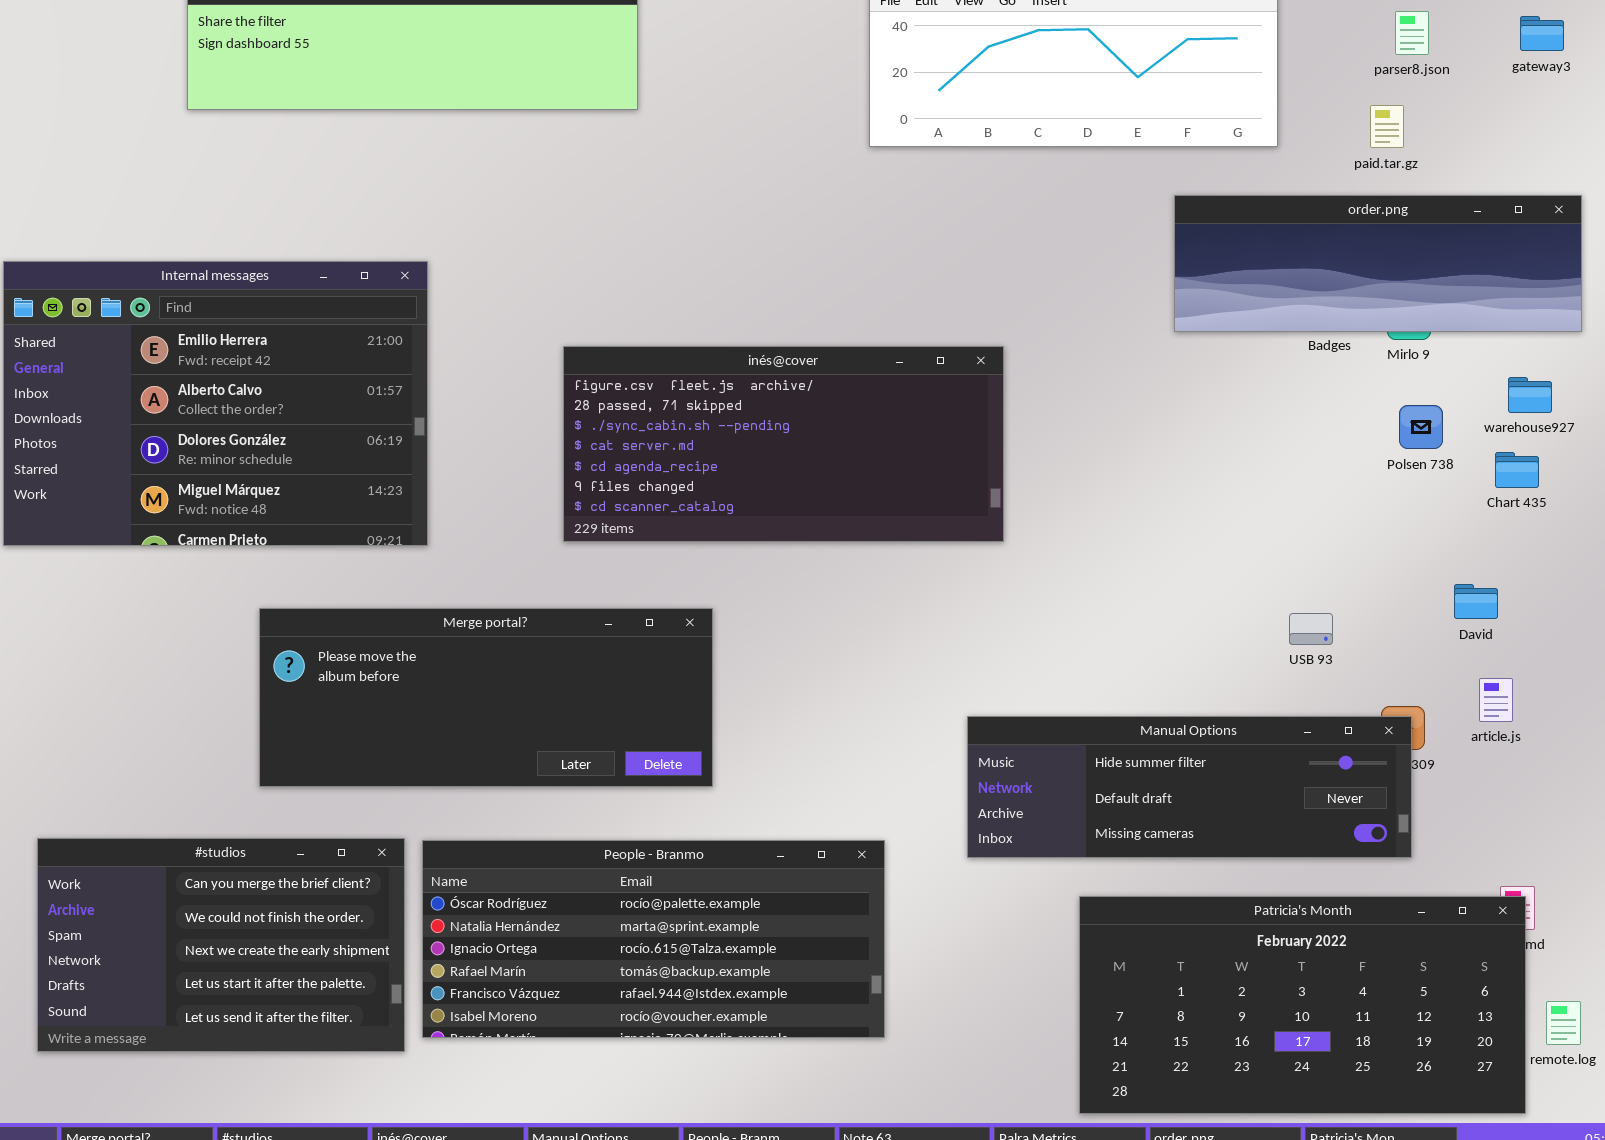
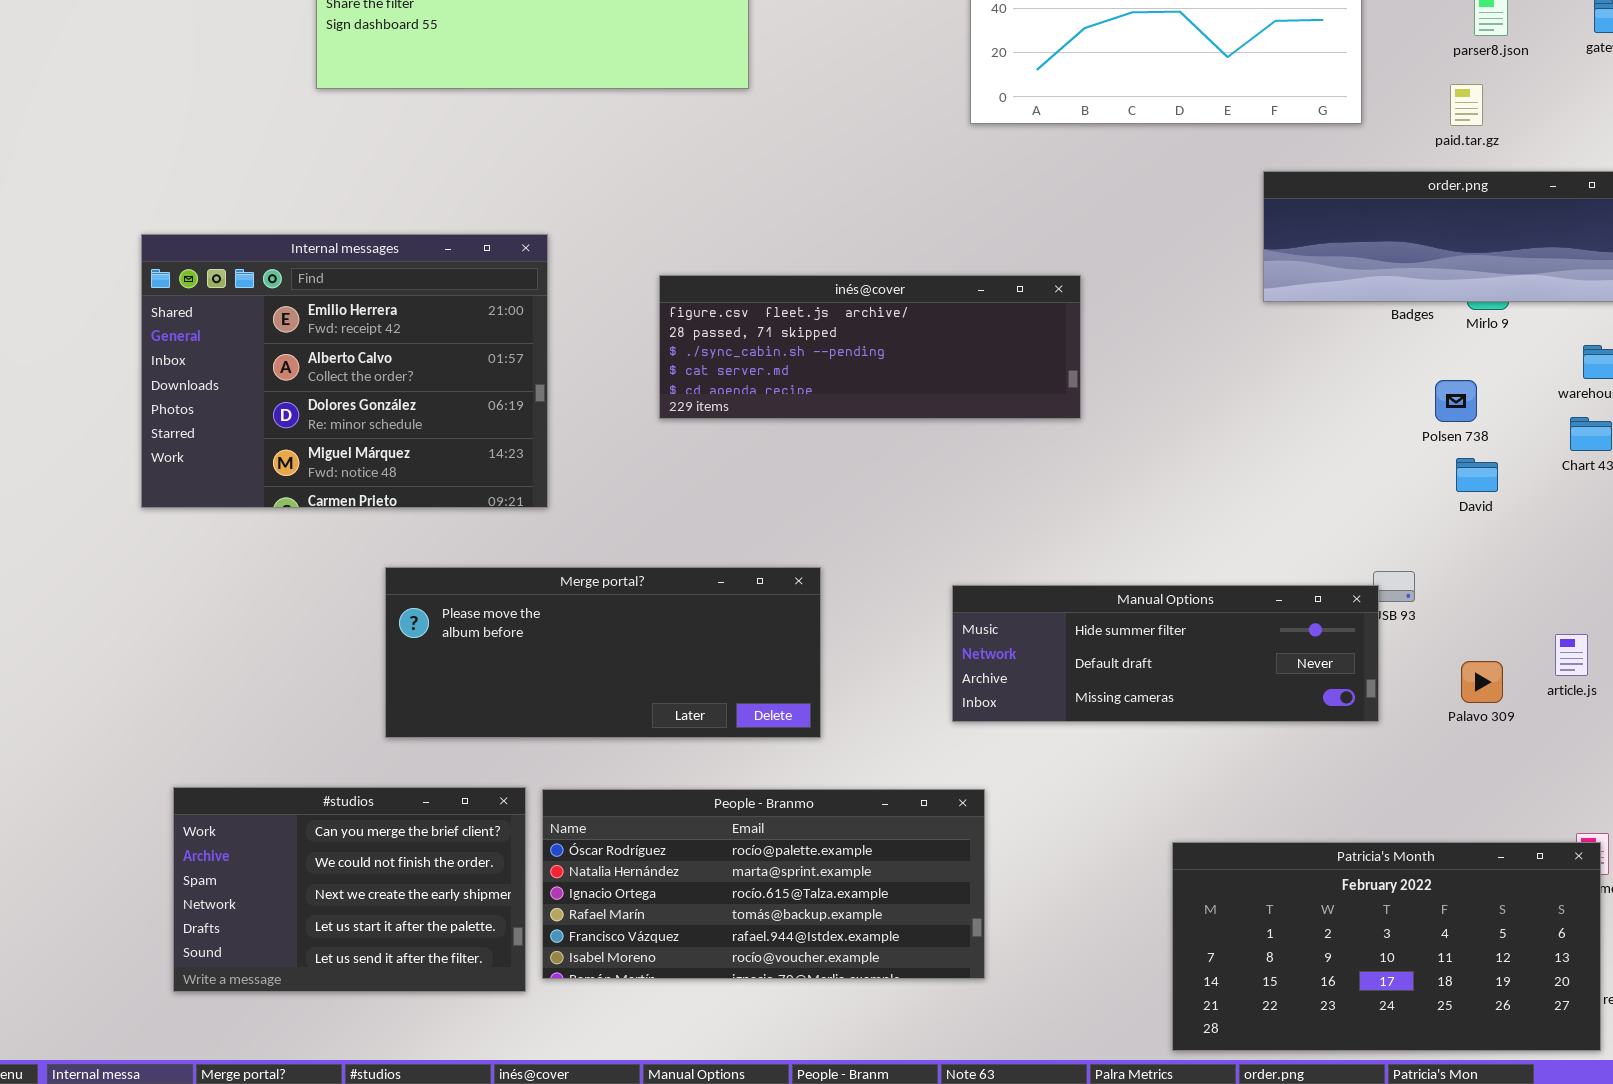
inés@cover: [563,346,1004,542] -> [659,275,1081,419], moved, resized
Polsen 738: [1399,405,1443,449] -> [1435,380,1477,422], moved
David: [1454,584,1498,619] -> [1456,458,1498,492], moved
Manual Options: [967,716,1412,858] -> [952,585,1379,722], moved

